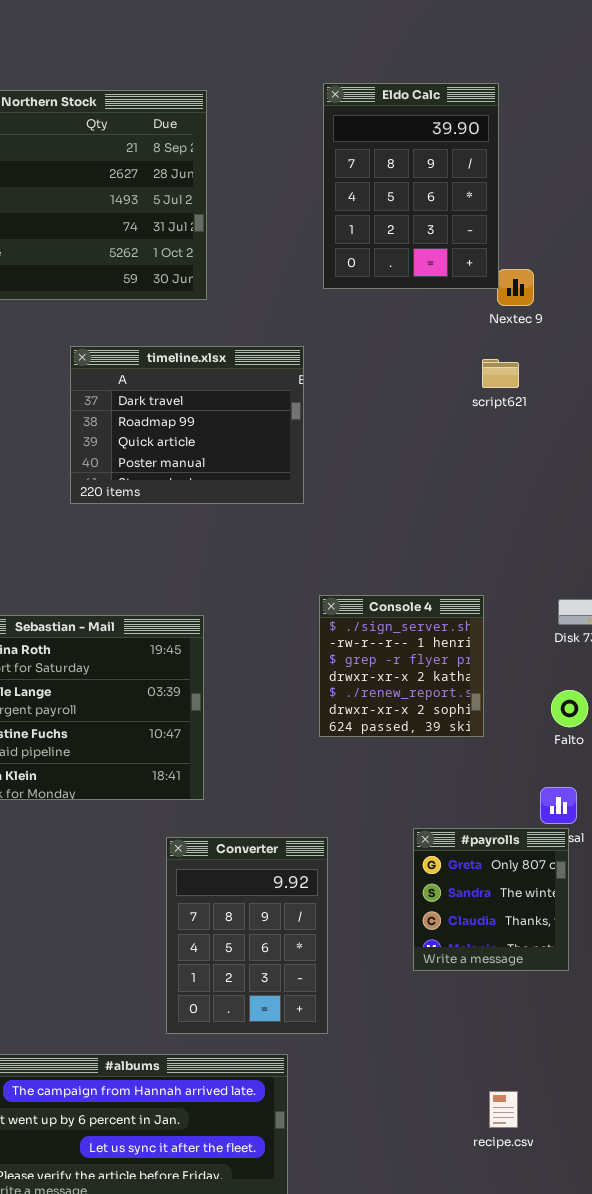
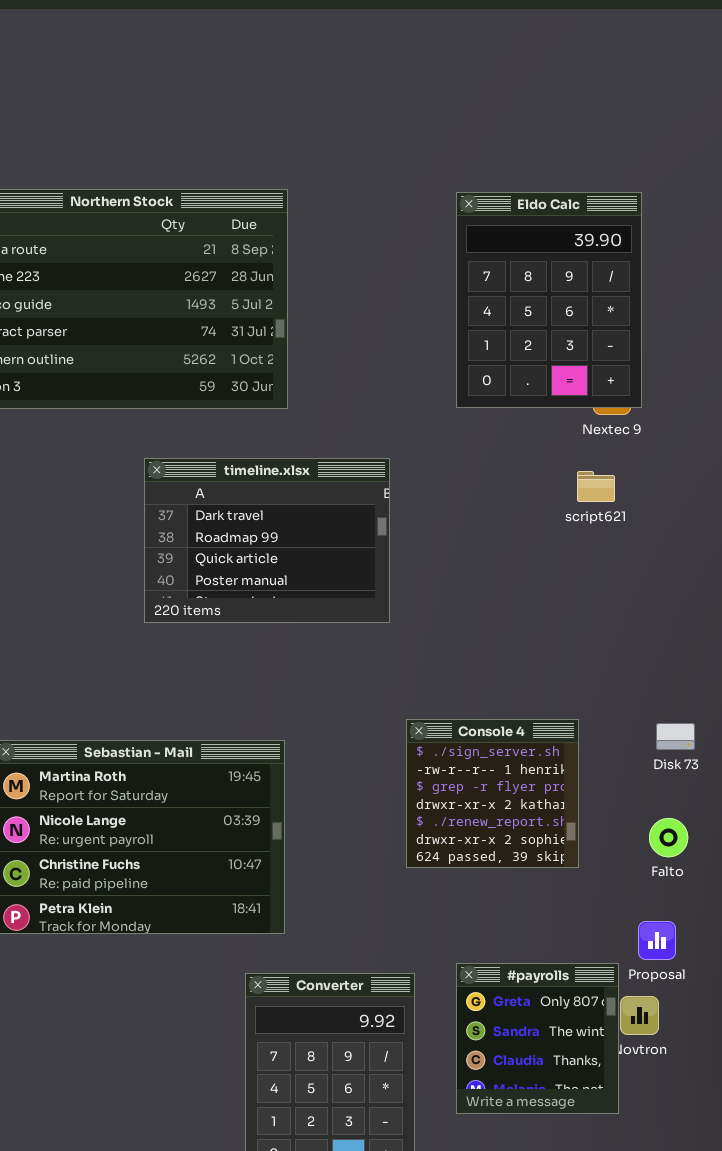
Eldo Calc: [323,83,499,289] -> [456,192,642,408], moved
#payrolls: [413,828,569,971] -> [456,963,619,1114], moved

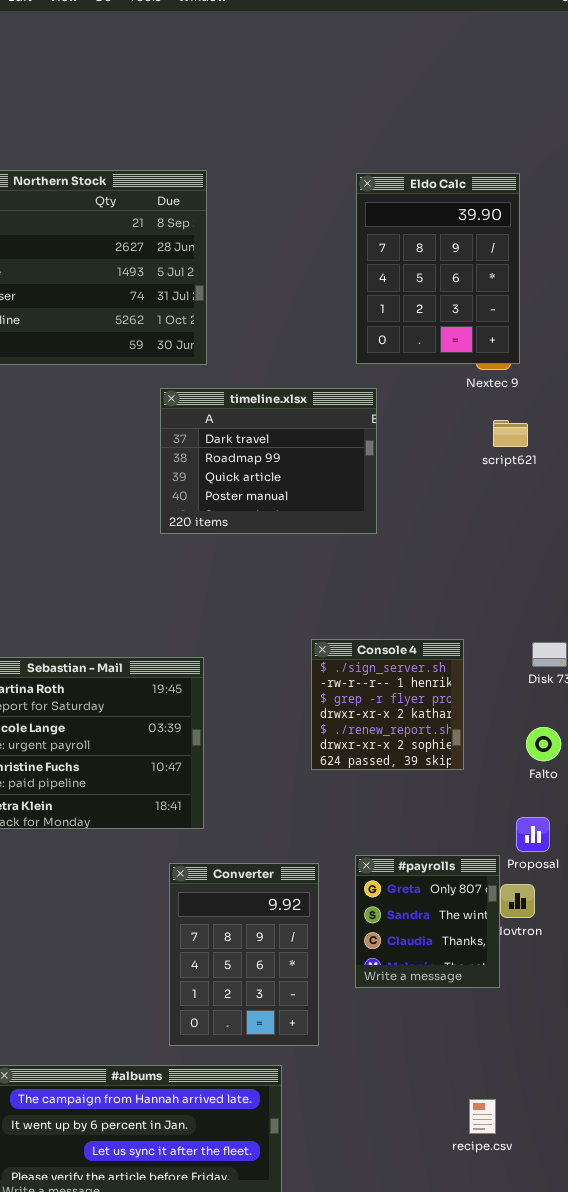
timeline.xlsx: [144,458,390,623] -> [160,388,377,534], moved
script621: [577,471,615,502] -> [493,420,528,447], moved

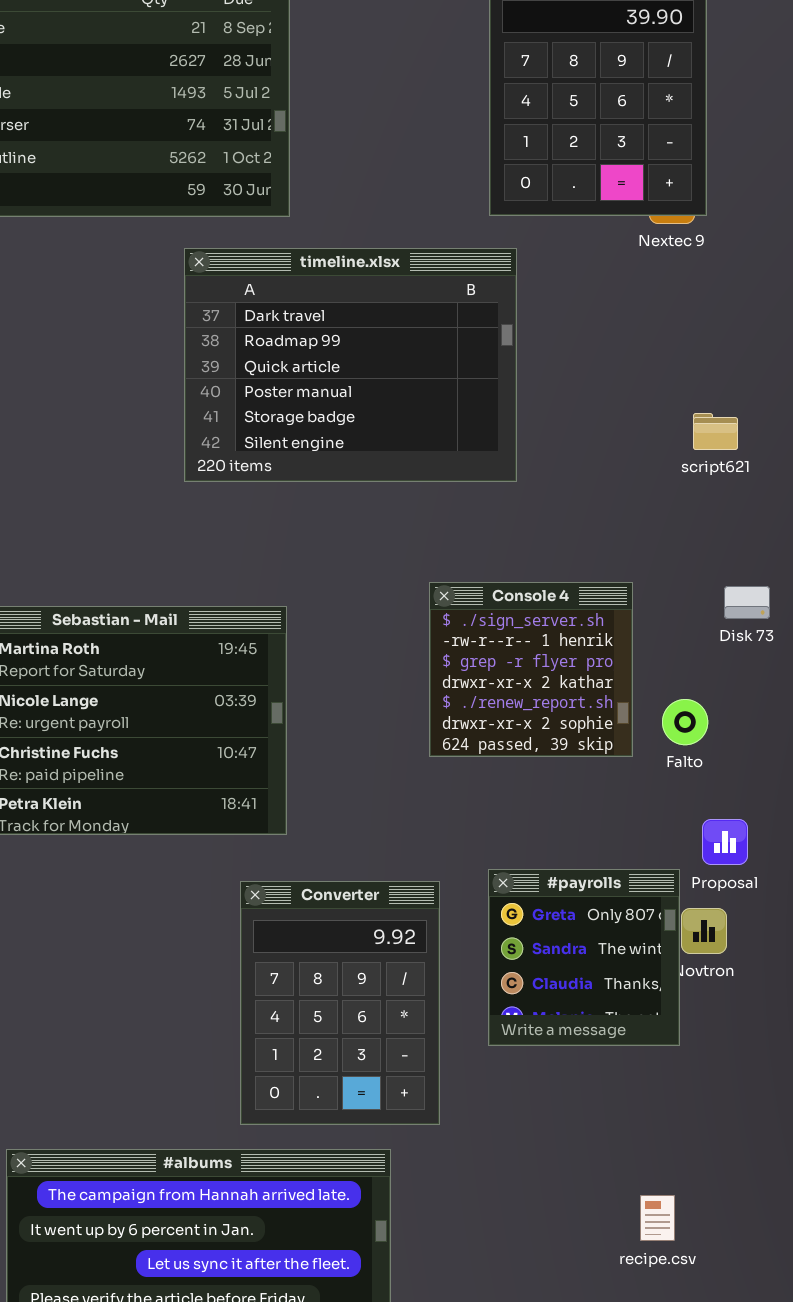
timeline.xlsx: [160,388,377,534] -> [184,248,517,482], resized
script621: [493,420,528,447] -> [693,413,738,450], moved
Falto: [526,727,561,761] -> [662,699,708,745], moved

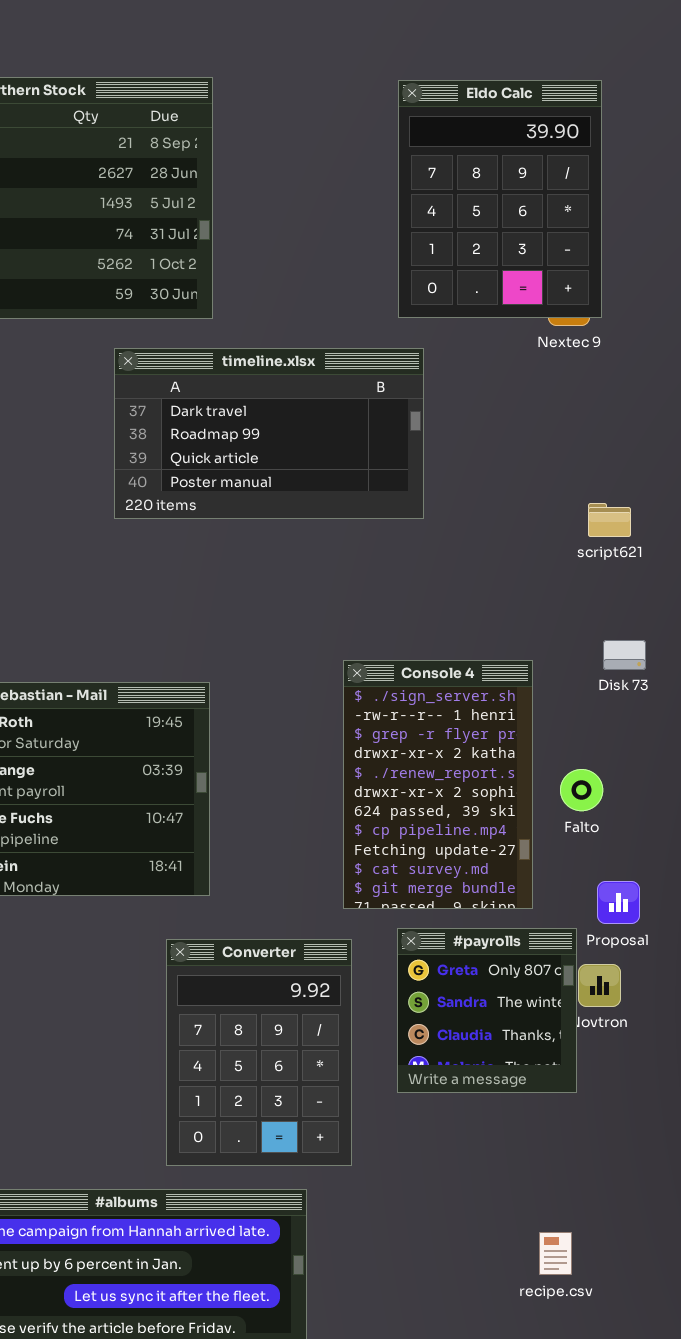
timeline.xlsx: [184,248,517,482] -> [114,348,424,519], resized
Console 4: [429,582,633,757] -> [343,660,533,909], resized
Disk 73: [724,586,770,619] -> [603,640,646,670], moved

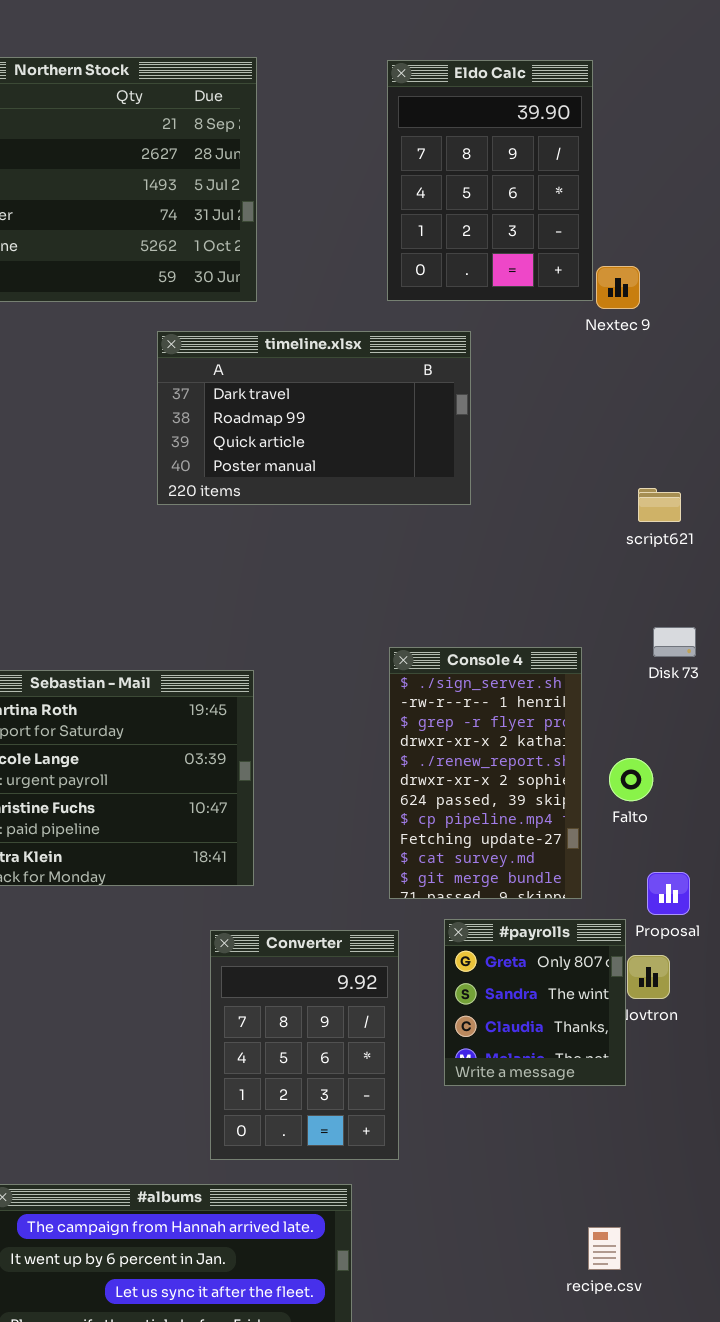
Eldo Calc: [398,80,602,318] -> [387,60,593,301], moved

